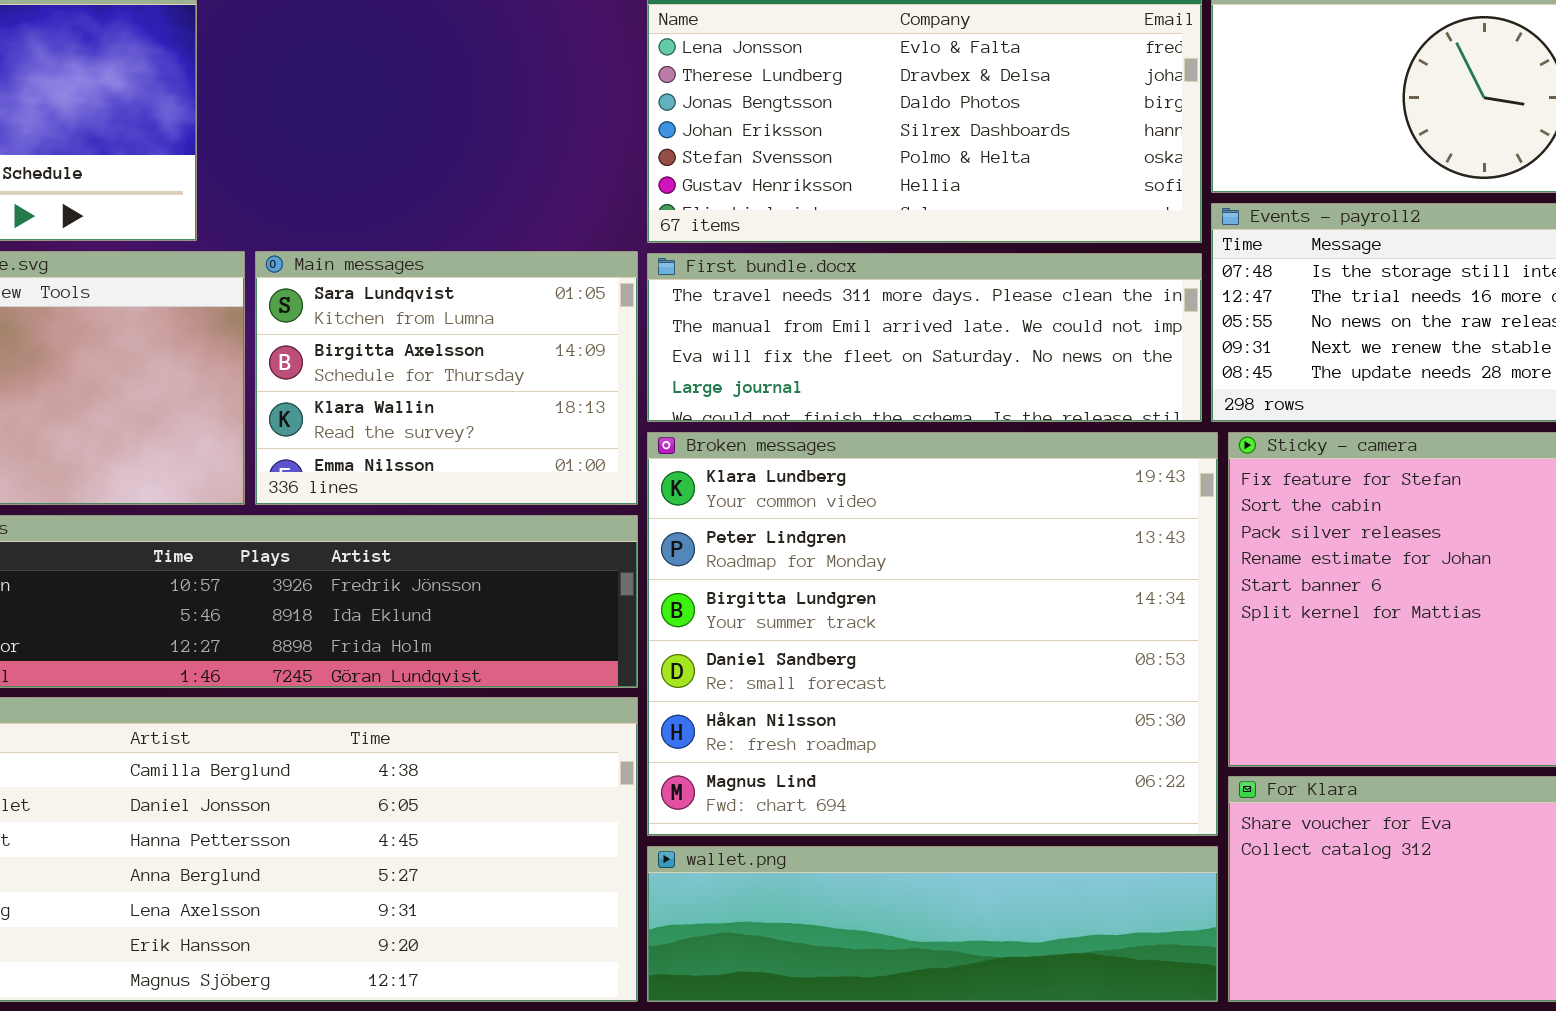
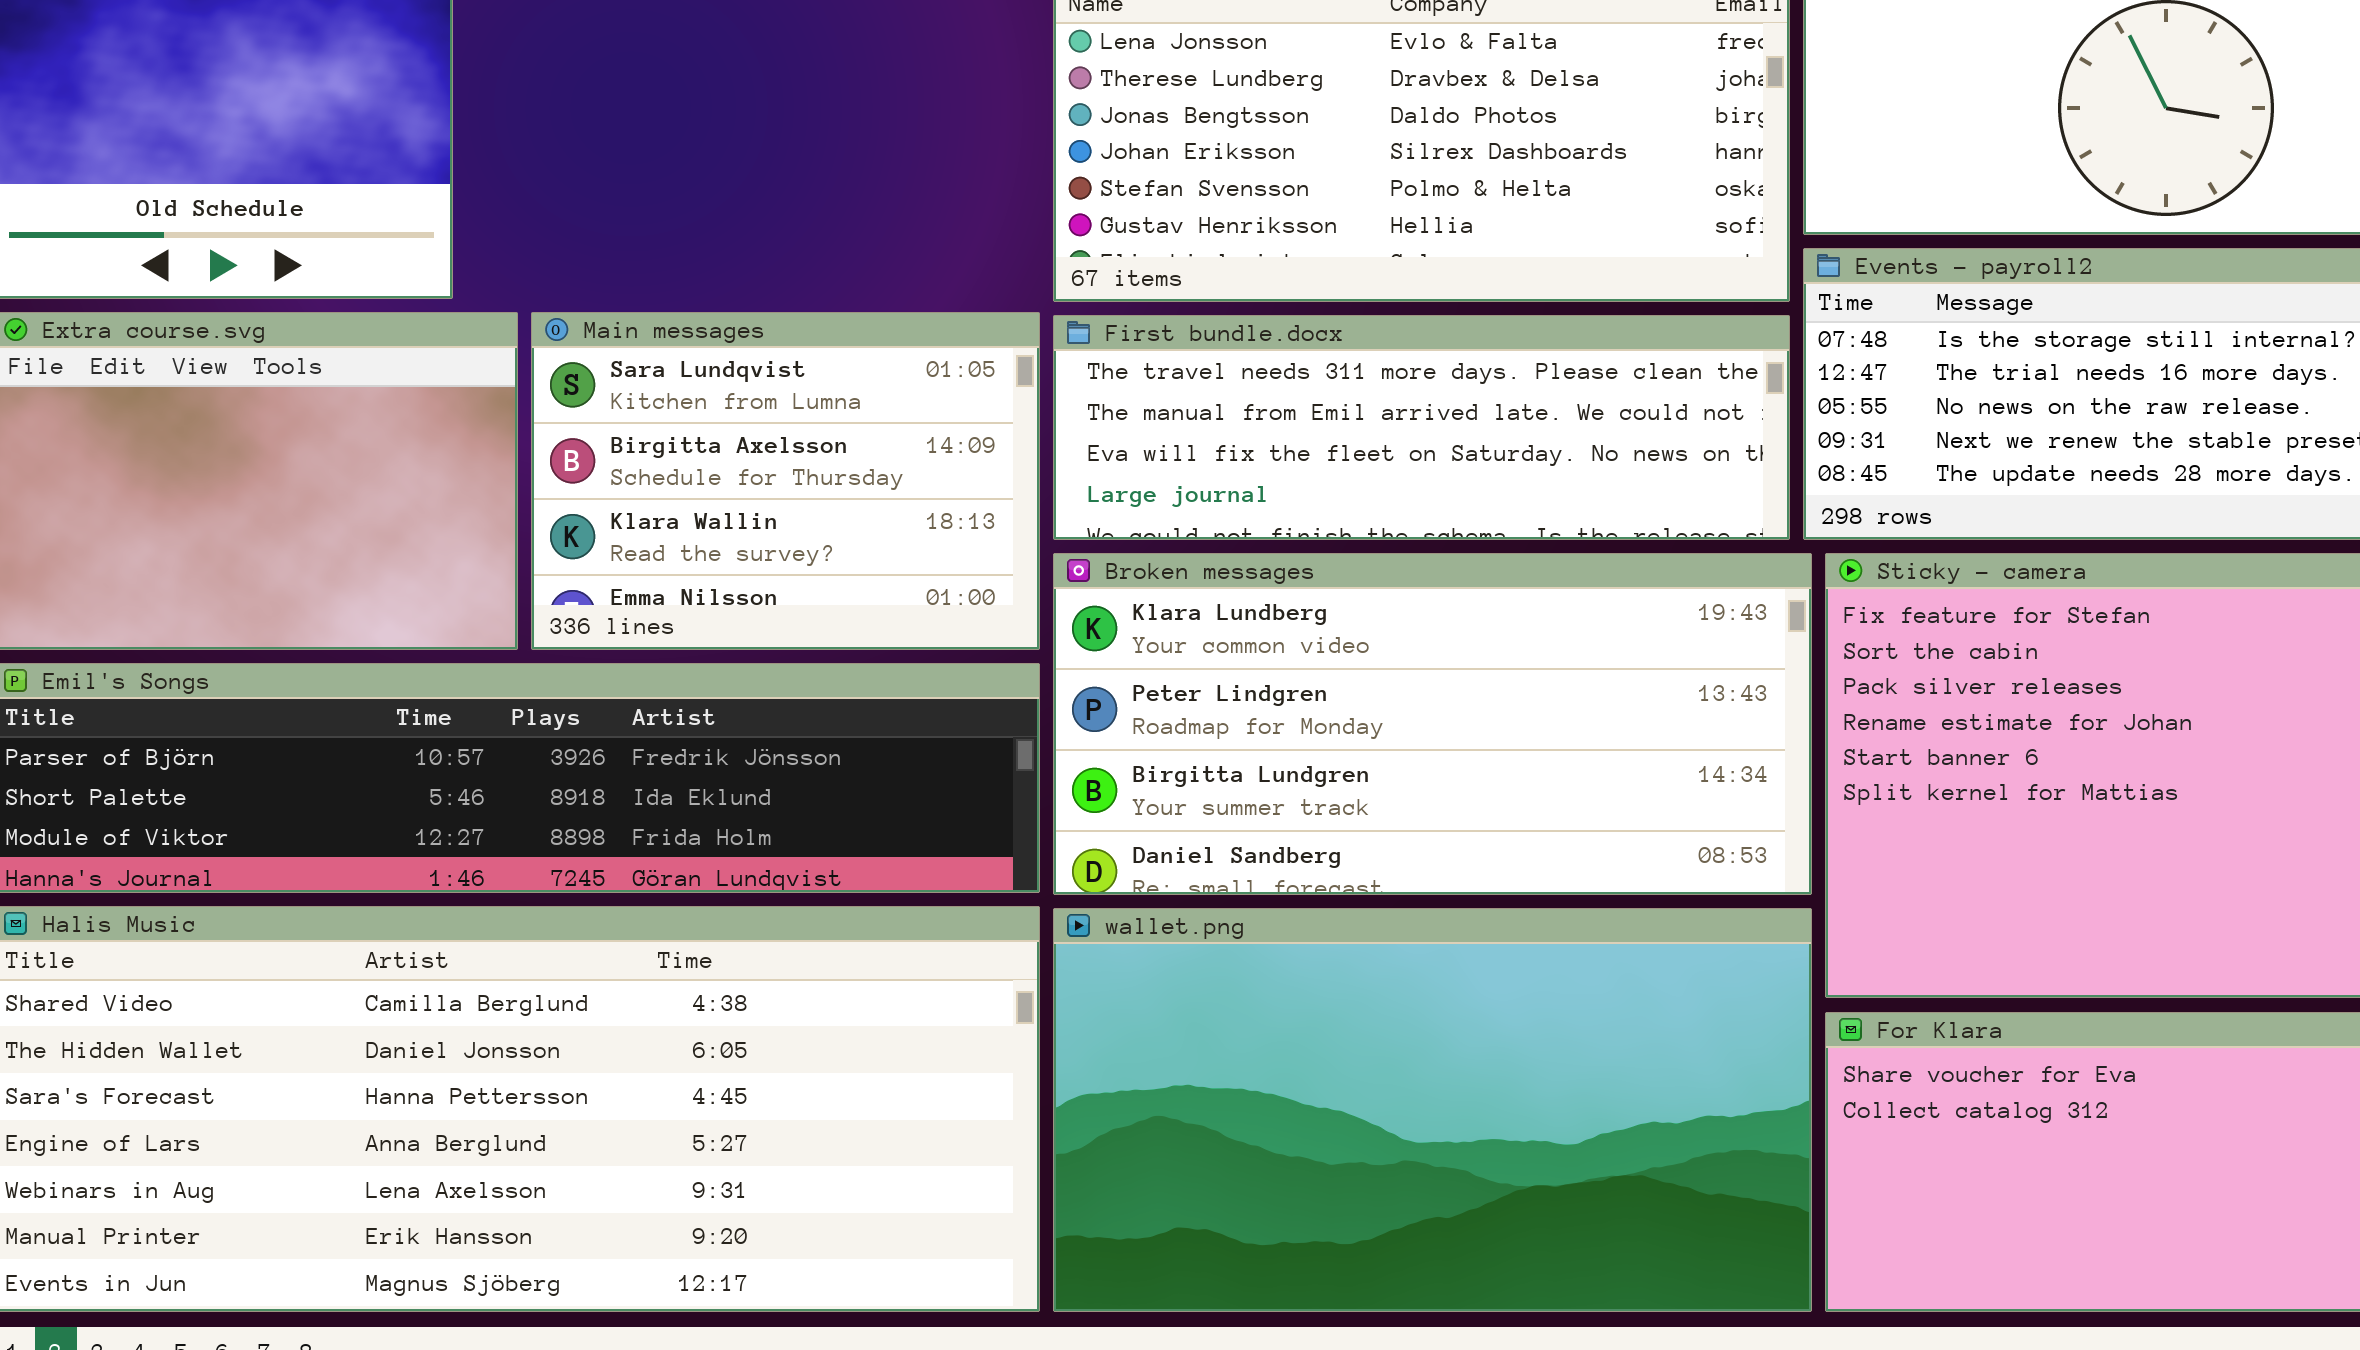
Broken messages: [647,432,1218,836] -> [1053,553,1812,895], resized
wallet.png: [647,846,1218,1002] -> [1053,908,1812,1312], resized

